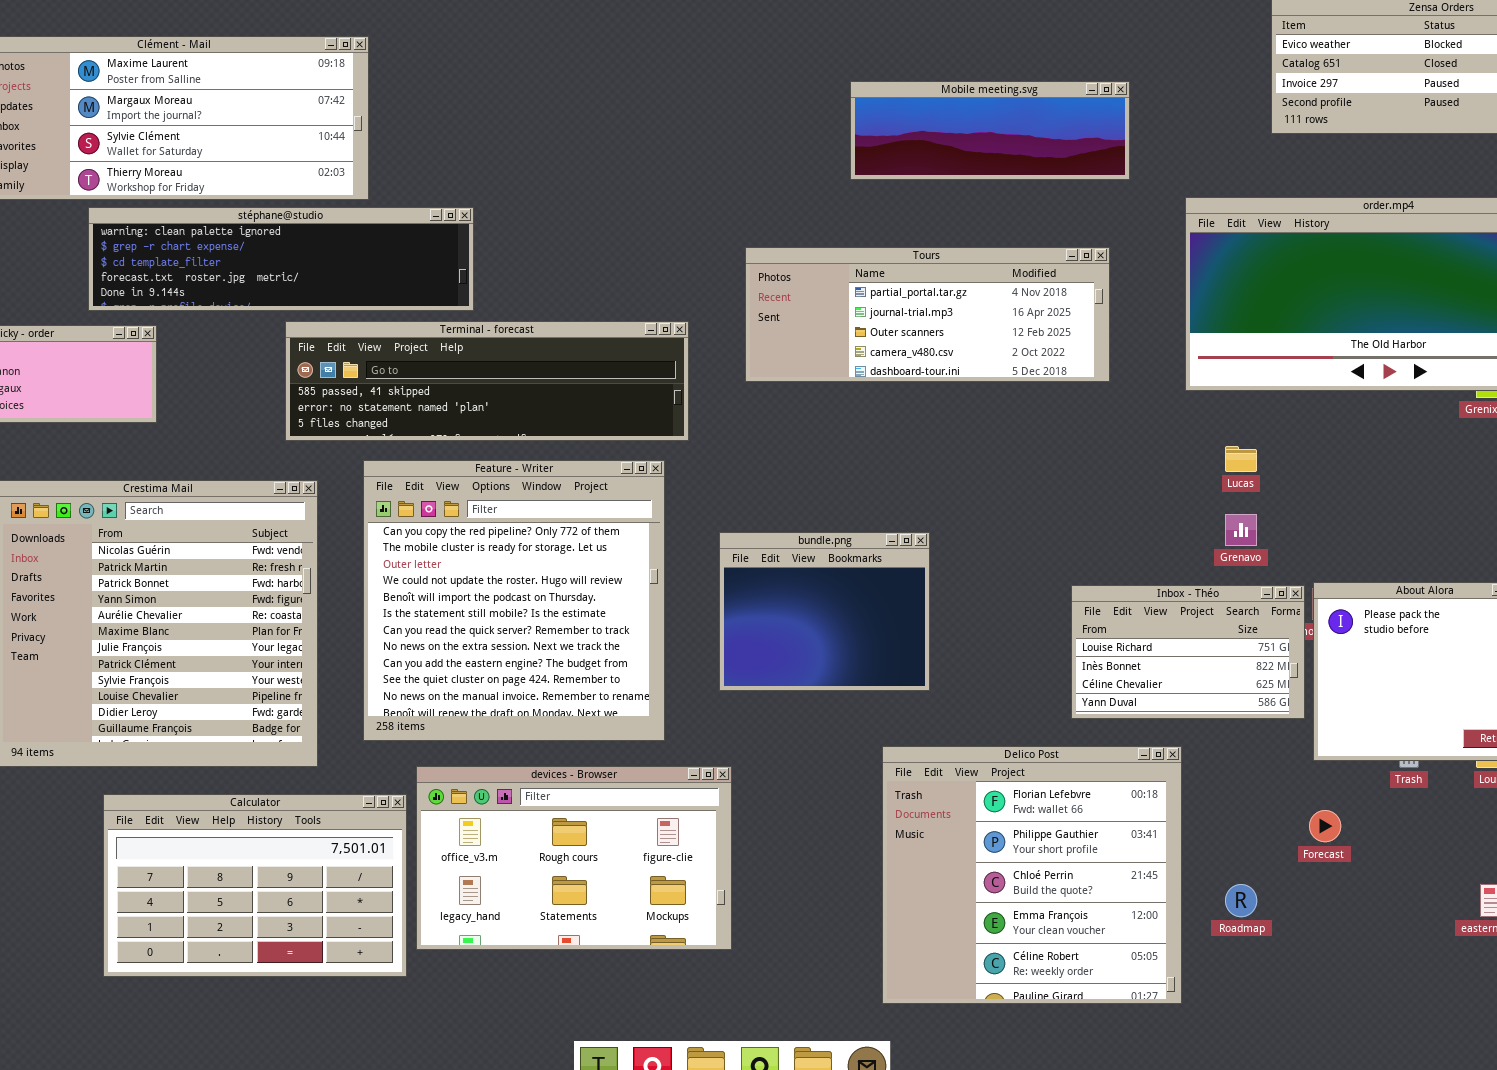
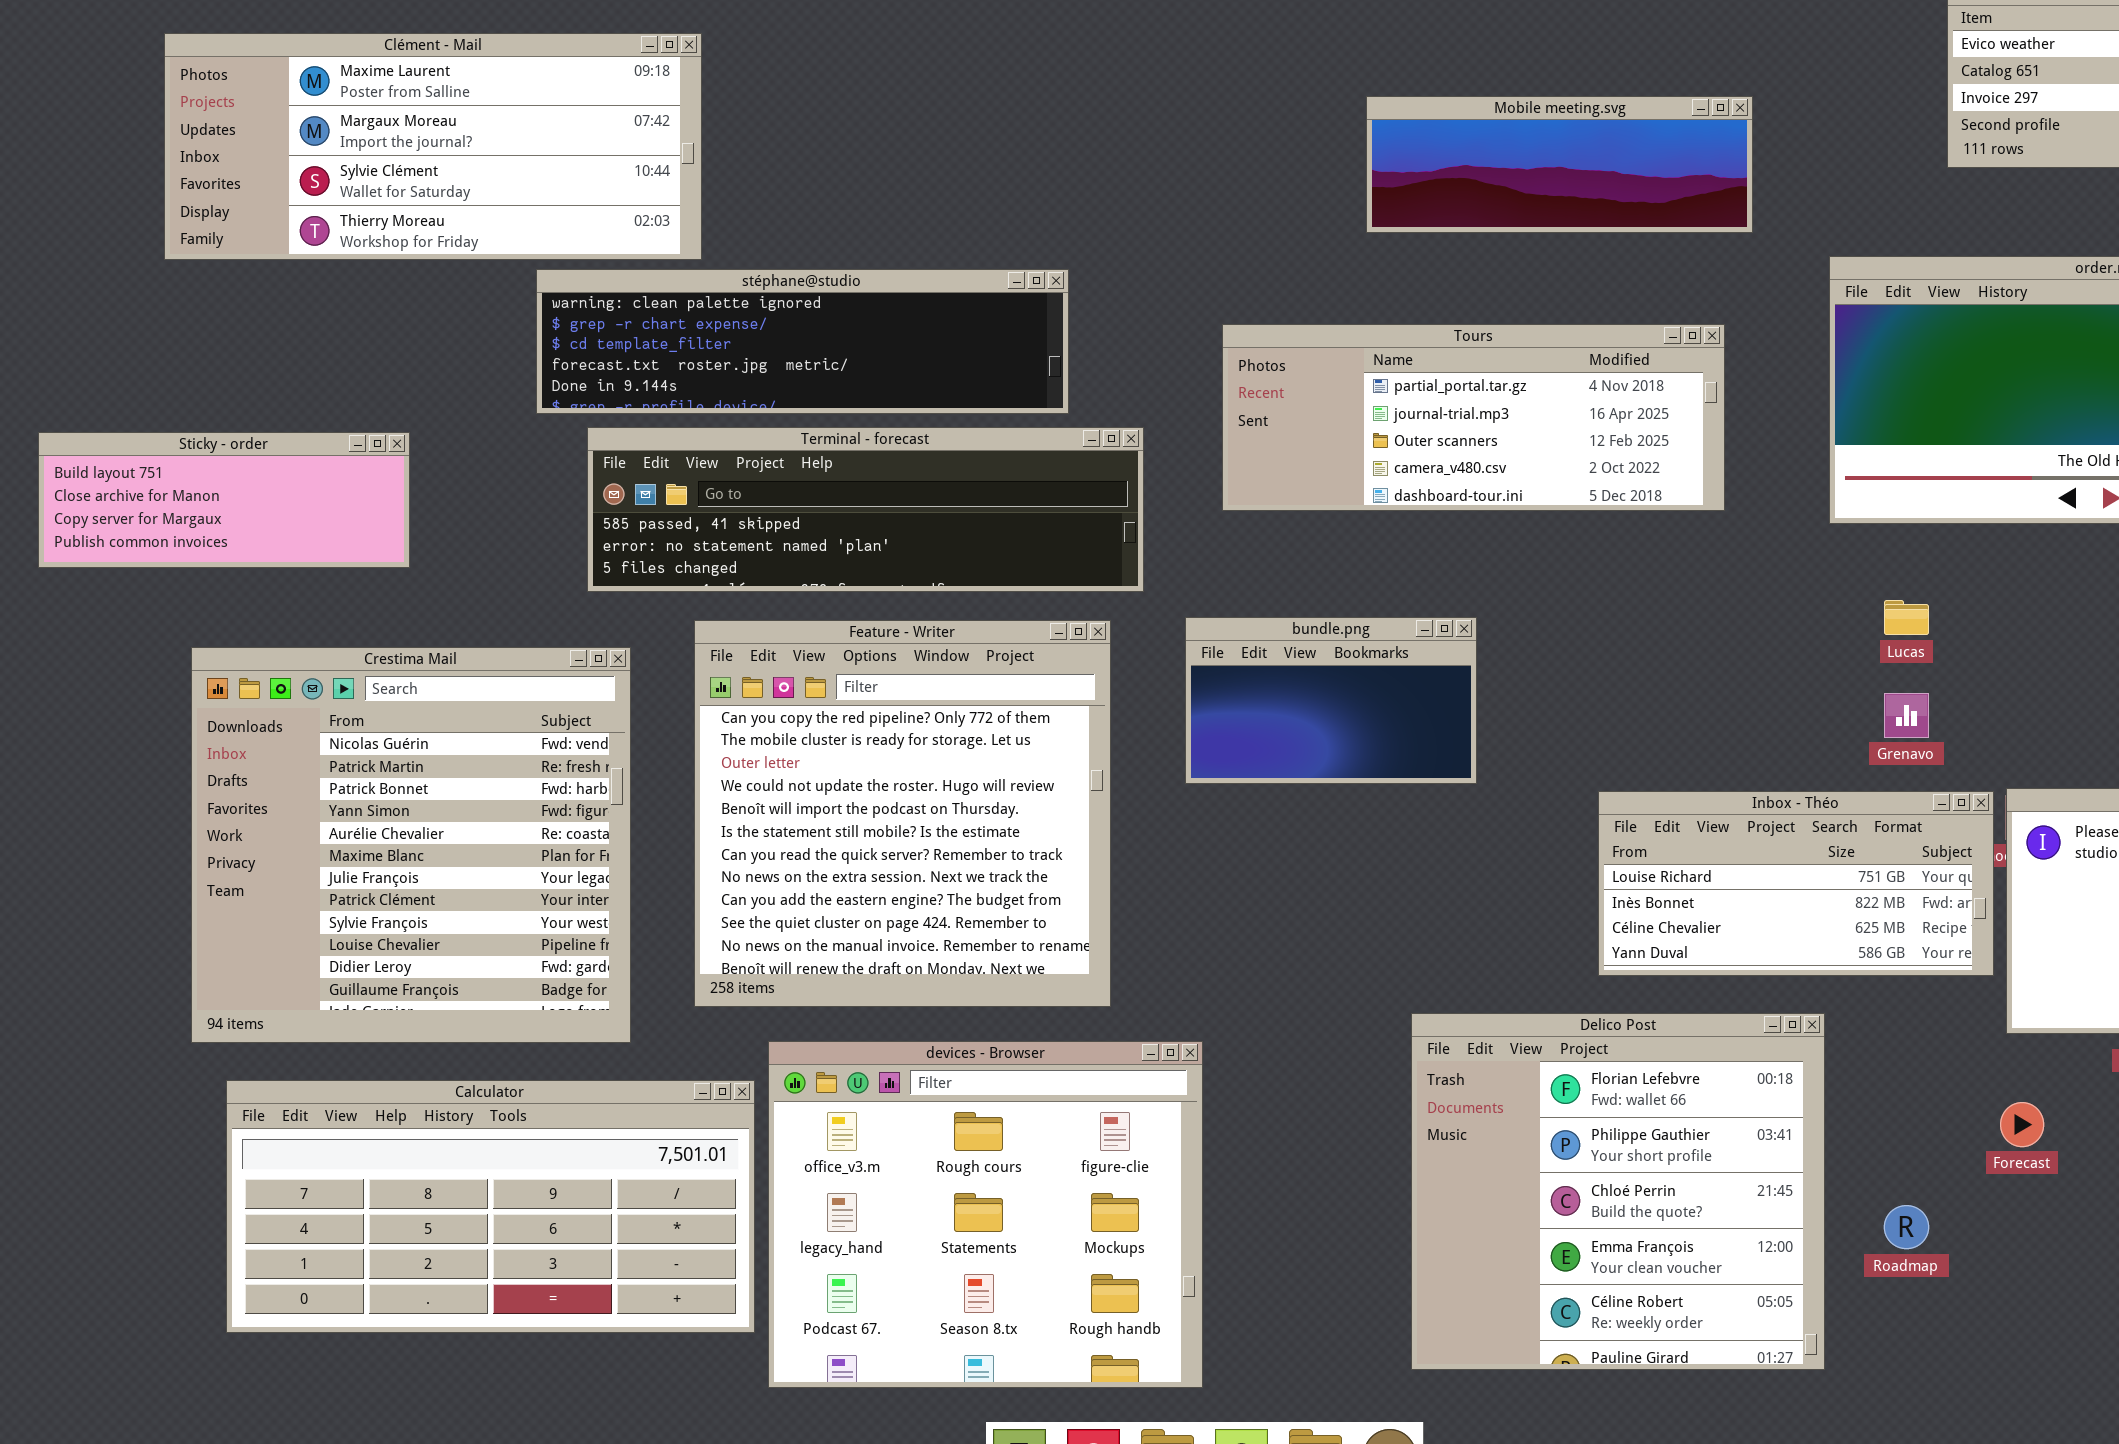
stéphane@studio: [88,207,474,311] -> [536,269,1069,414], moved
bundle.png: [719,532,930,691] -> [1185,617,1477,784], moved, resized
Inbox - Théo: [1071,585,1305,719] -> [1598,791,1994,976], resized
devices - Browser: [416,766,732,950] -> [768,1041,1203,1388], resized
Calculator: [103,794,407,977] -> [226,1080,755,1333], resized

